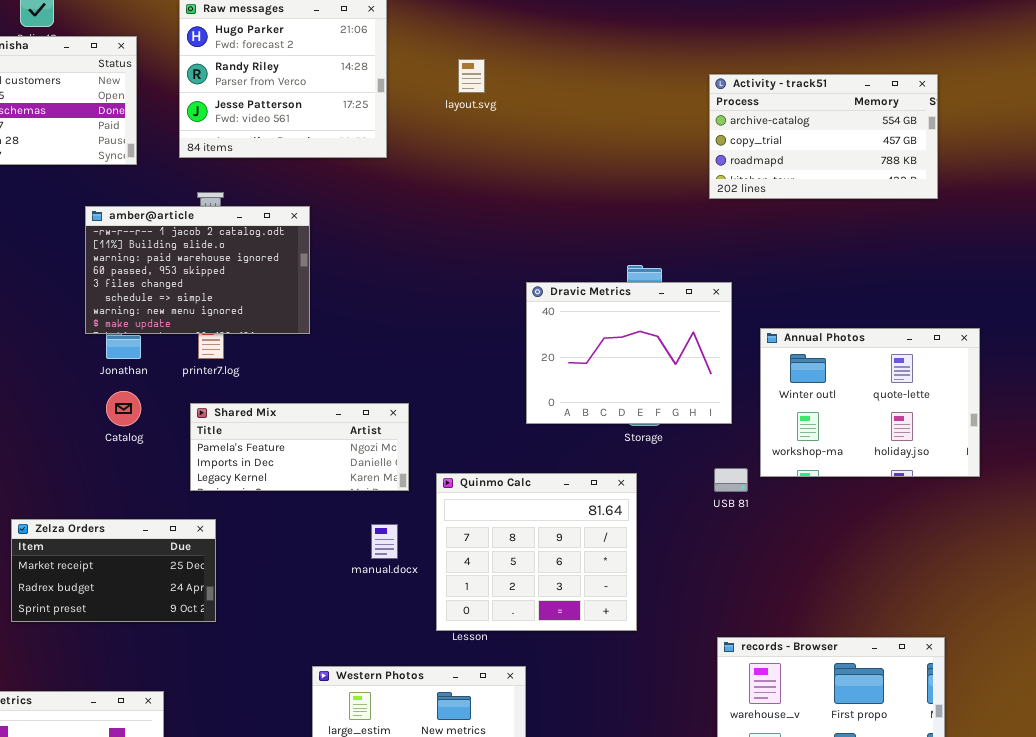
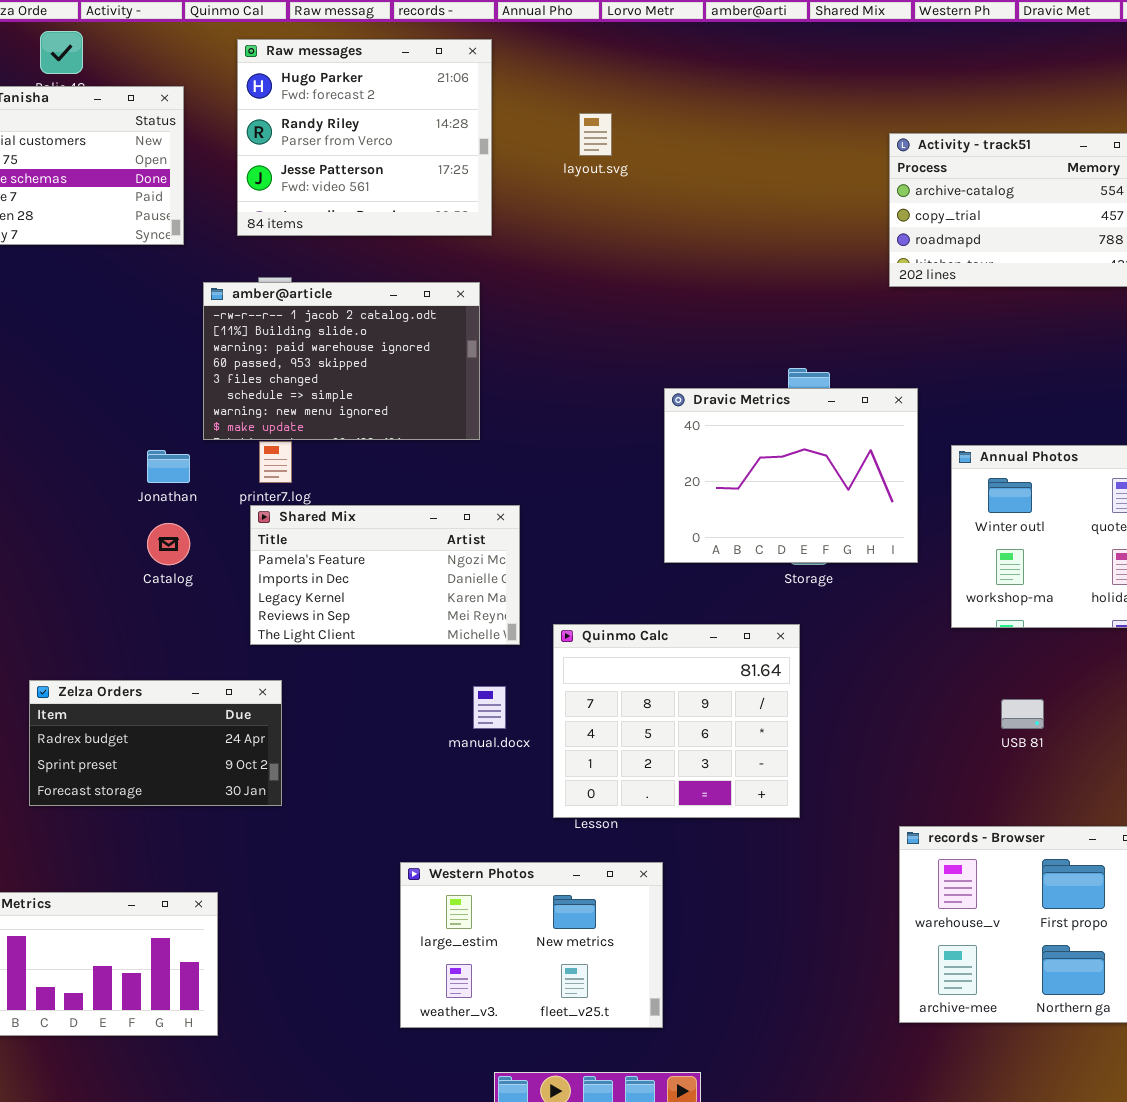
amber@article: [85,206,310,334] -> [203,282,480,440], moved
Shared Mix: [190,403,409,491] -> [250,505,520,645], resized
USB 81: [714,468,748,492] -> [1001,699,1044,729], moved
Zelza Orders: [11,519,216,622] -> [29,680,282,806], scrolled down 1 row

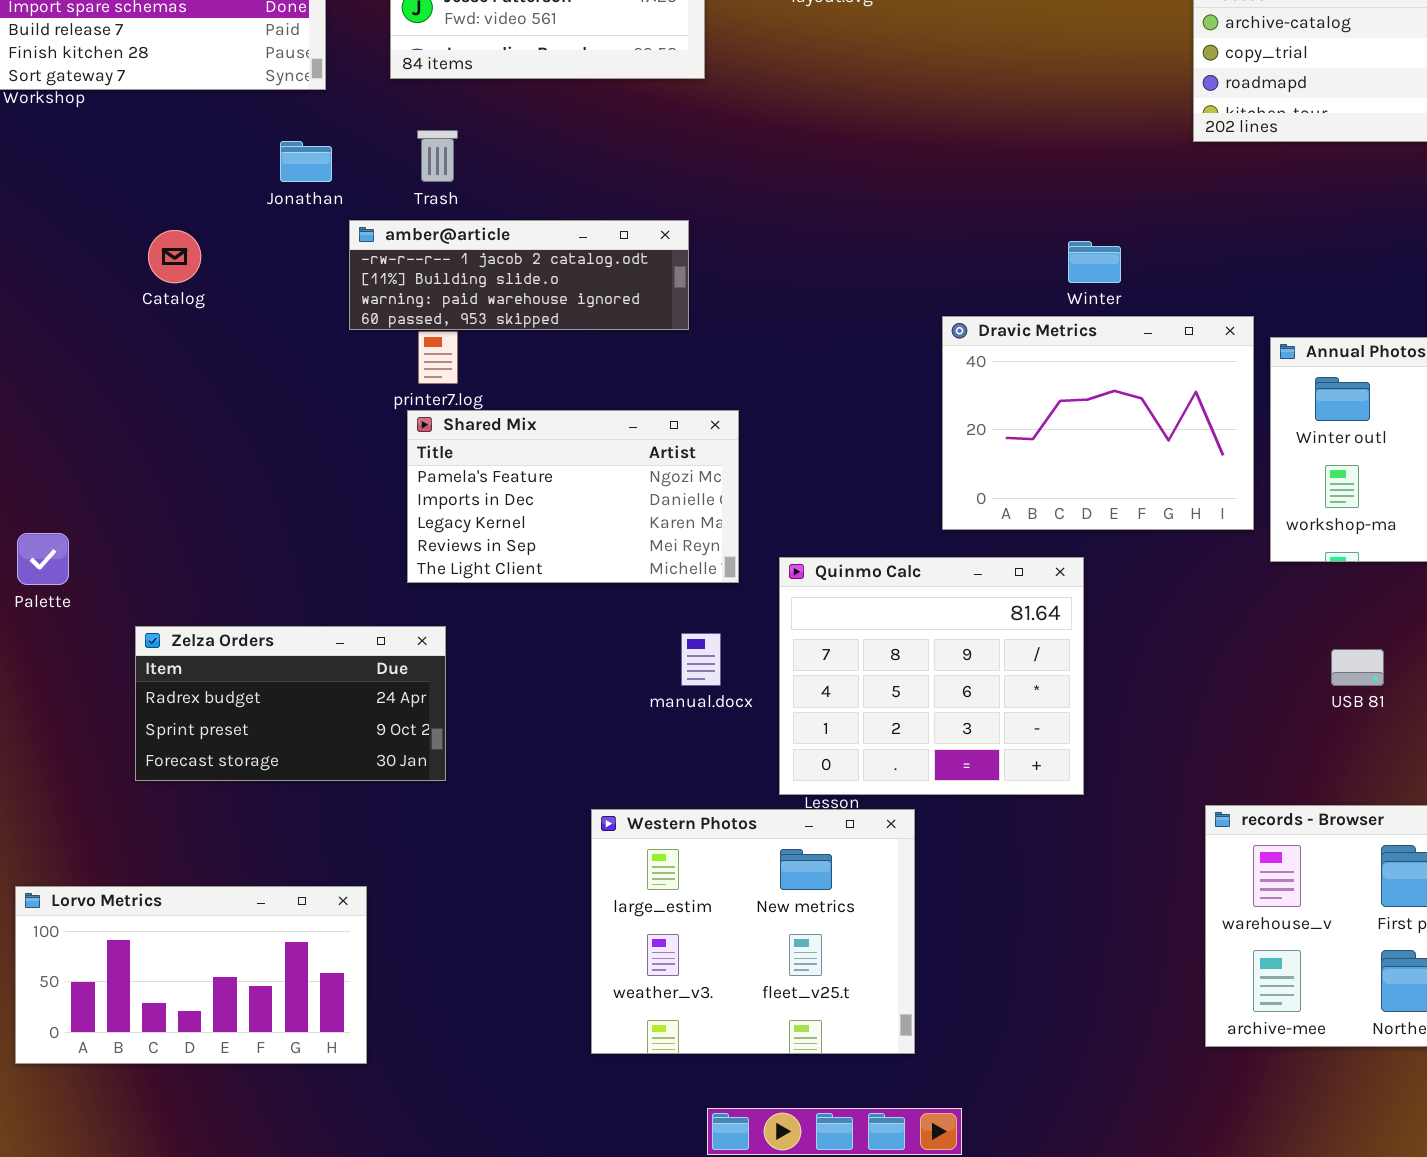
amber@article: [203,282,480,440] -> [349,220,689,330], resized
Dravic Metrics: [664,388,918,563] -> [942,316,1254,530], moved
Jonathan: [147,450,190,483] -> [280,141,332,182], moved
Catalog: [147,523,190,565] -> [148,230,201,283], moved
Western Photos: [400,862,663,1028] -> [591,809,915,1054], resized

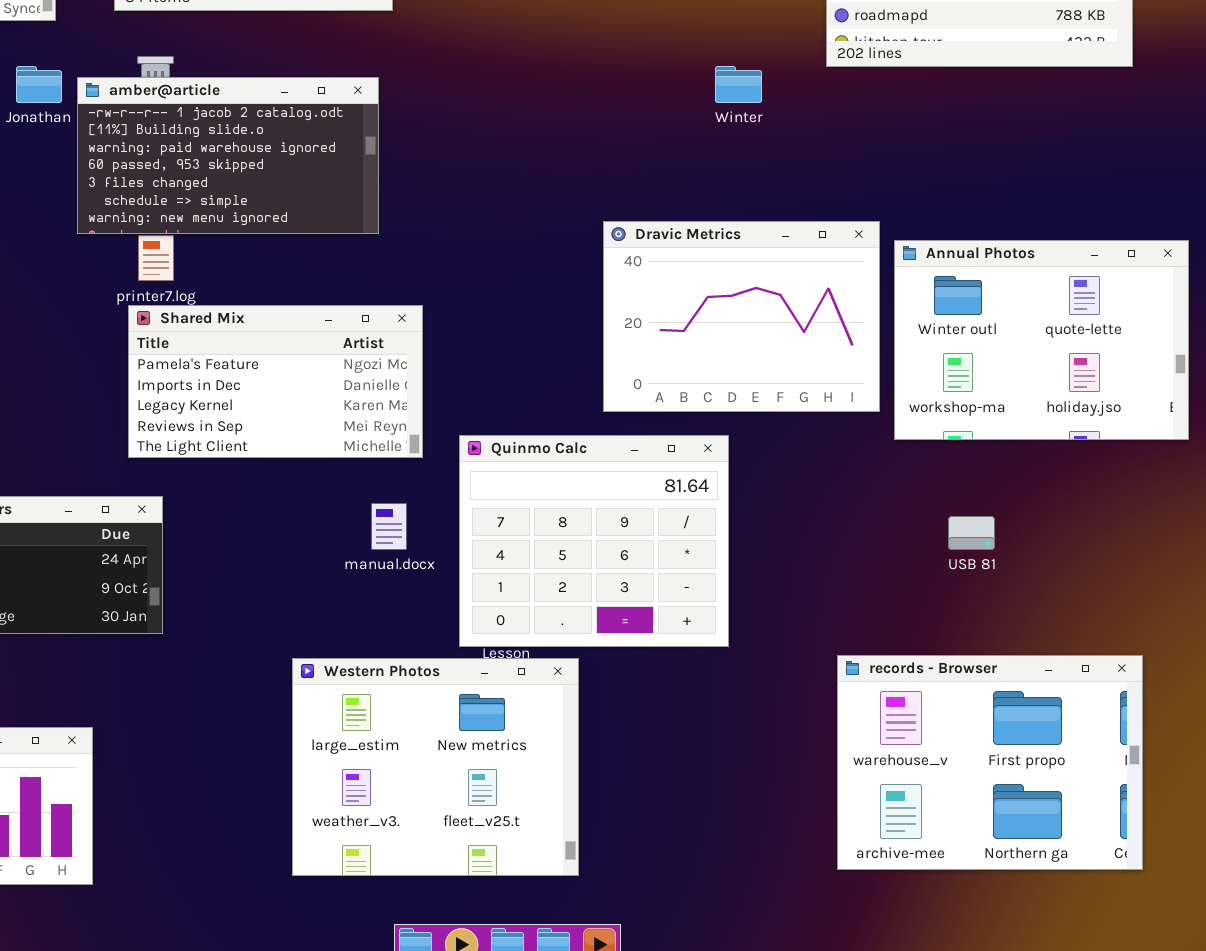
amber@article: [349,220,689,330] -> [77,77,379,234], resized
Winter: [1068,241,1121,283] -> [715,66,762,103], moved

